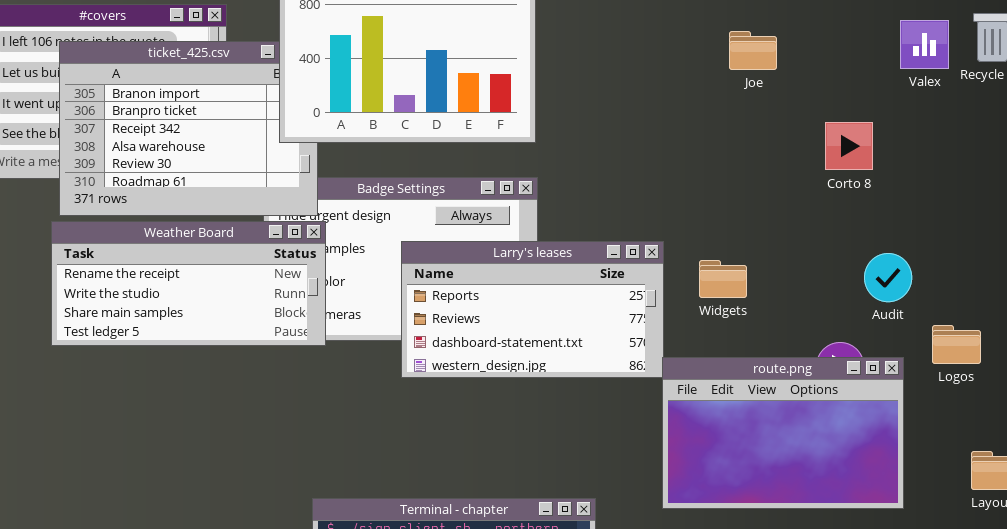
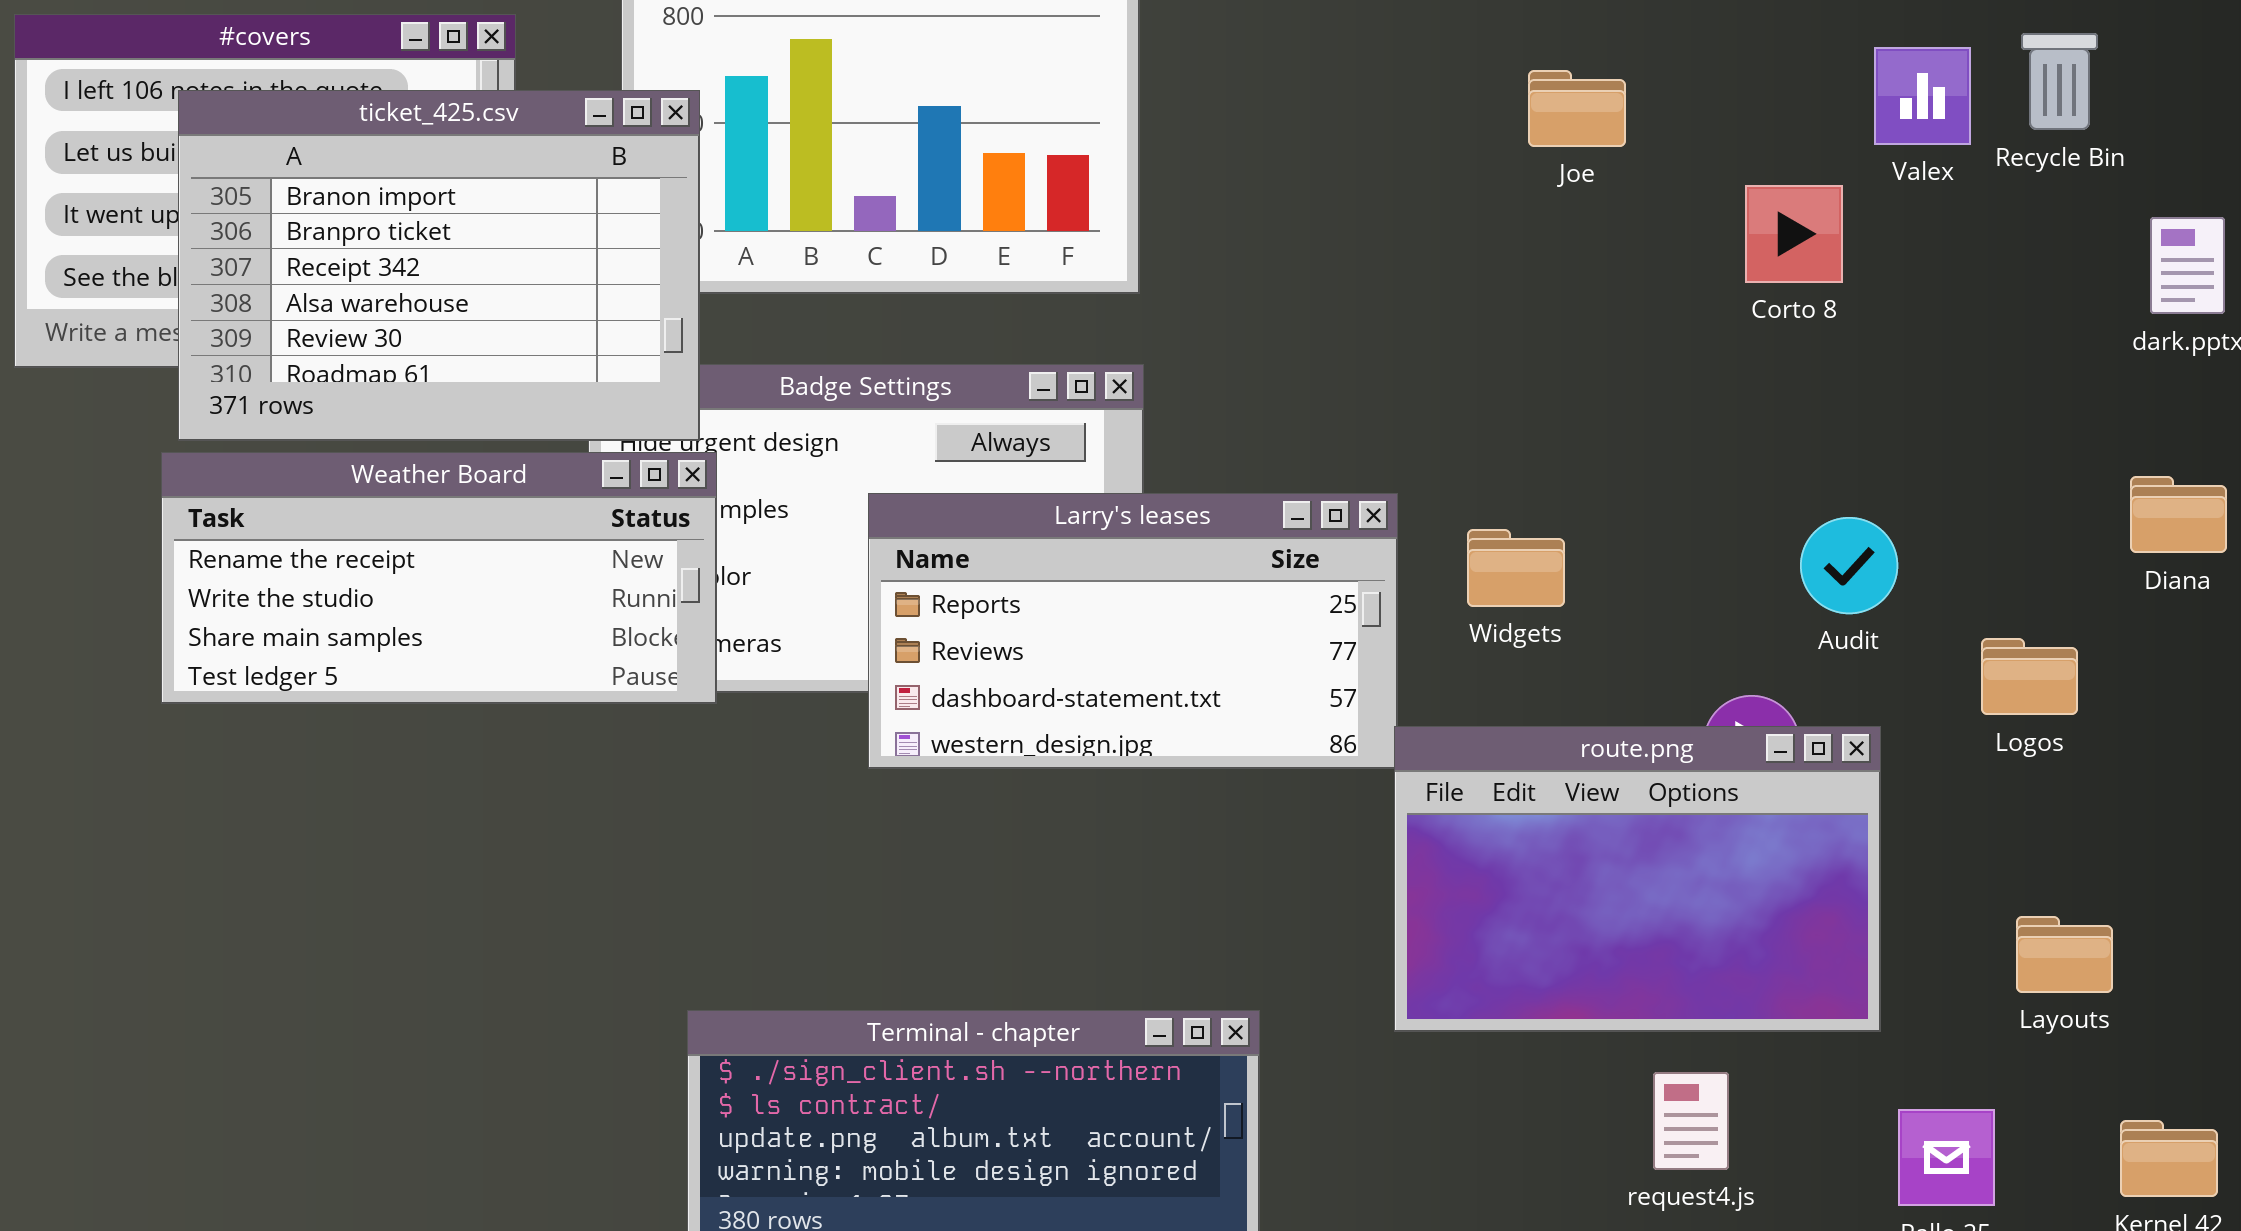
ticket_425.csv: [59,41,318,216] -> [178,90,700,441], raised
Corto 8: [825,122,873,170] -> [1745,185,1843,283], moved
Logos: [932,325,981,364] -> [1981,638,2078,715], moved

